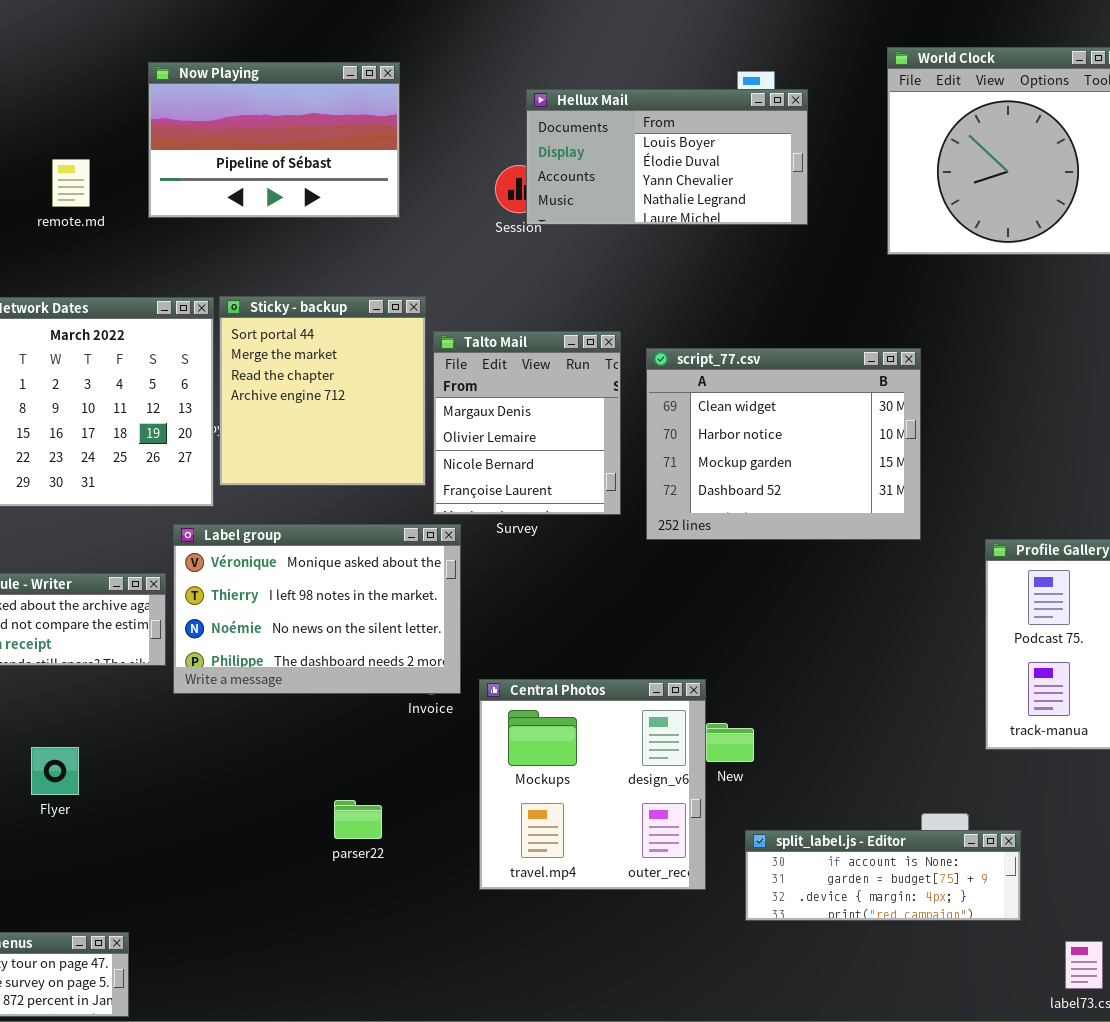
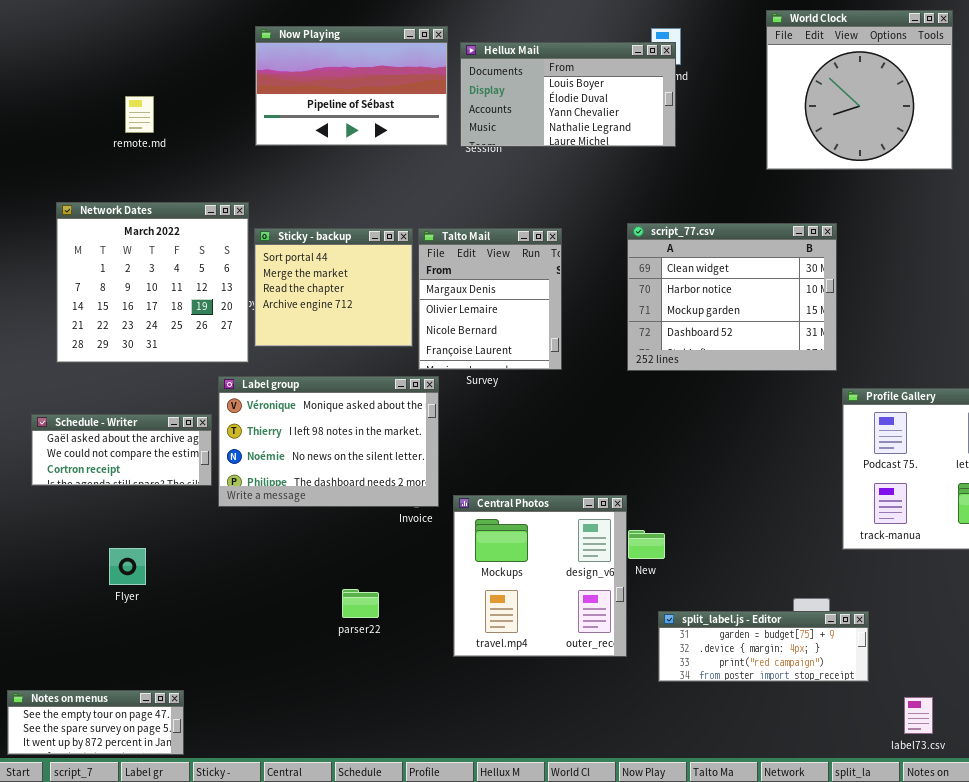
Now Playing: [148,62,400,218] -> [255,26,448,146], moved
Hellux Mail: [526,89,808,225] -> [460,42,676,147], moved
Sticky - backup: [219,296,426,486] -> [254,228,413,347], resized
script_77.csv: [646,348,921,540] -> [627,223,837,371], moved
split_label.js - Editor: [745,830,1021,921] -> [658,611,869,682], scrolled down 1 row

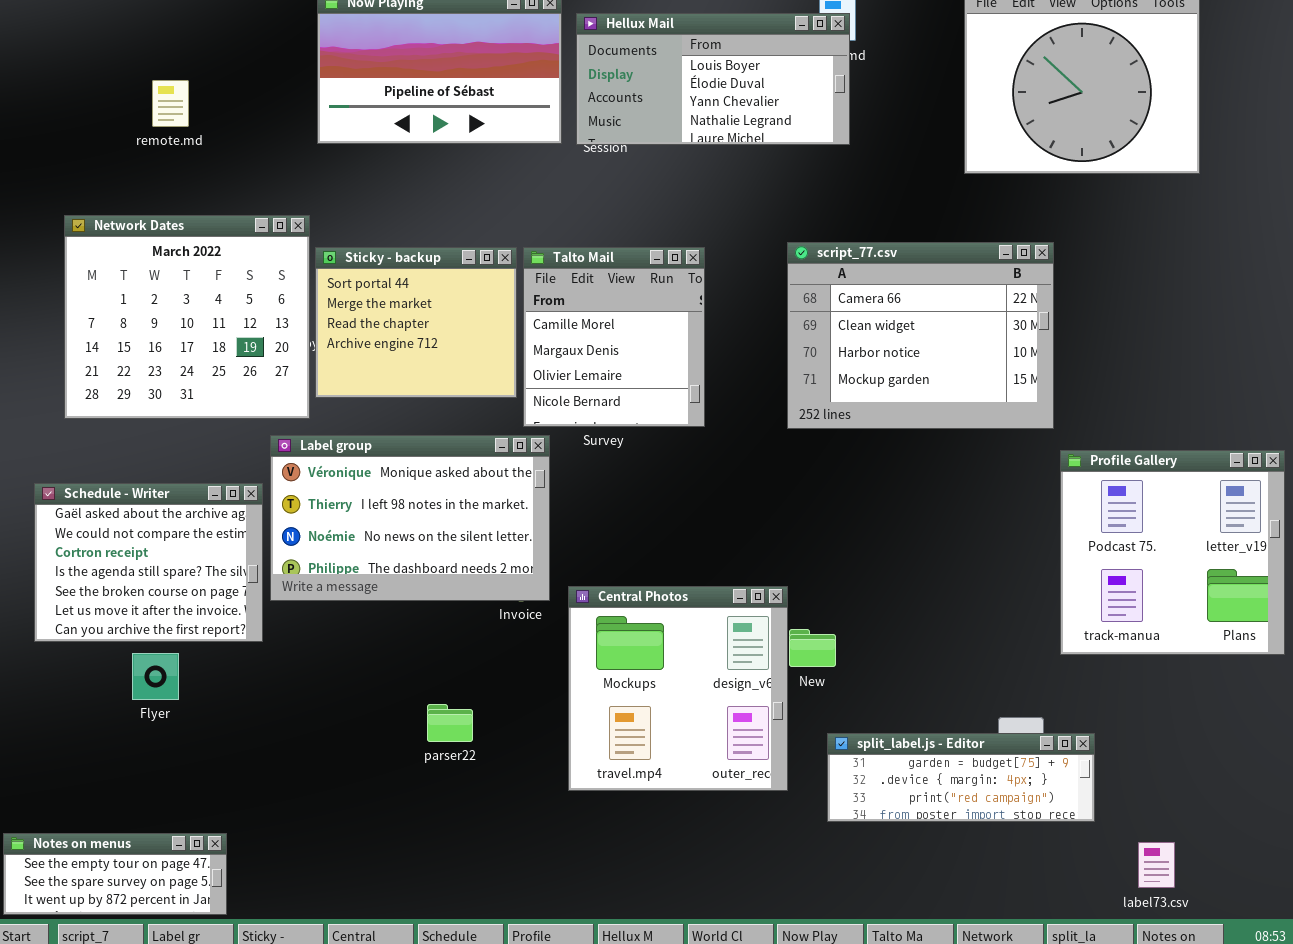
script_77.csv: [627,223,837,371] -> [787,242,1054,429], scrolled up 1 row
Talto Mail: [418,228,562,370] -> [523,247,705,427], scrolled up 1 row
Schedule - Writer: [31,414,212,486] -> [34,483,263,642], resized

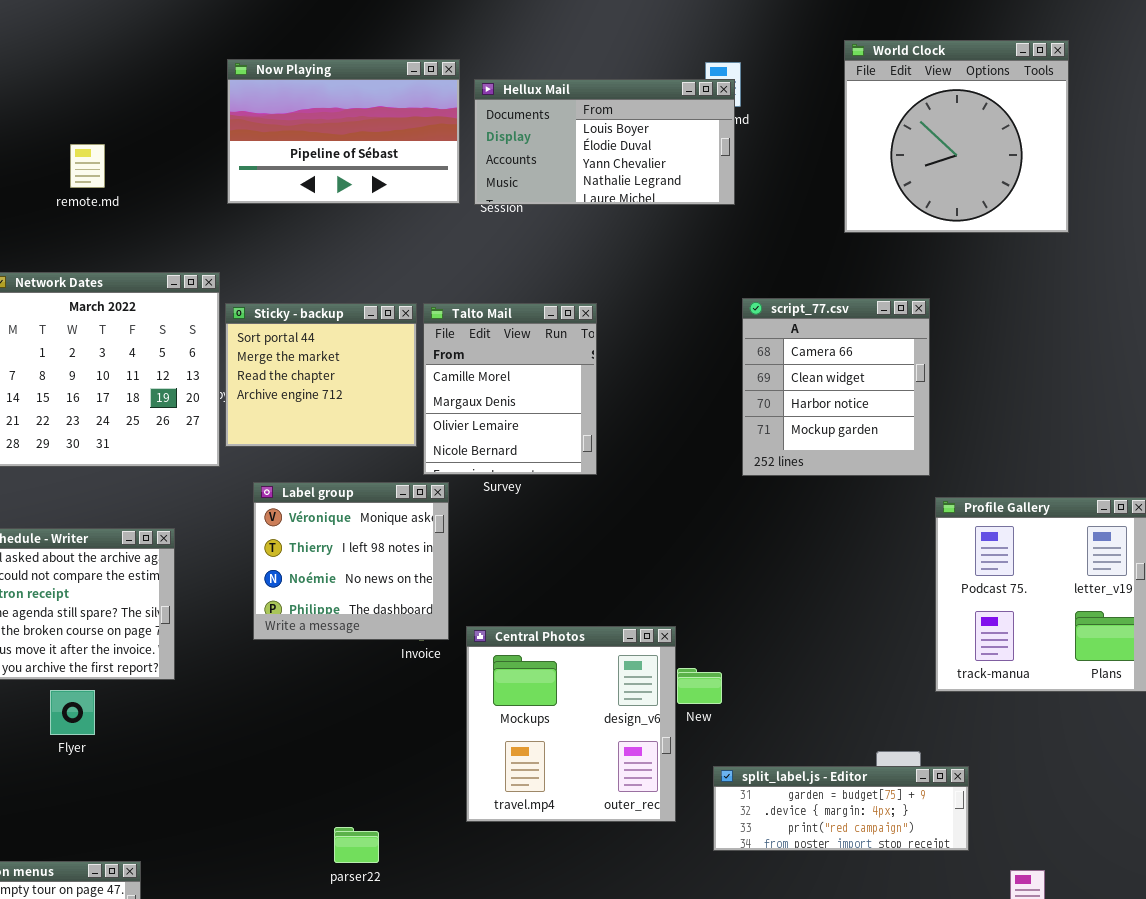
script_77.csv: [787,242,1054,429] -> [742,298,930,476], resized
Label group: [270,435,550,601] -> [253,482,449,640], resized
parser22: [427,704,473,742] -> [334,827,379,863], moved

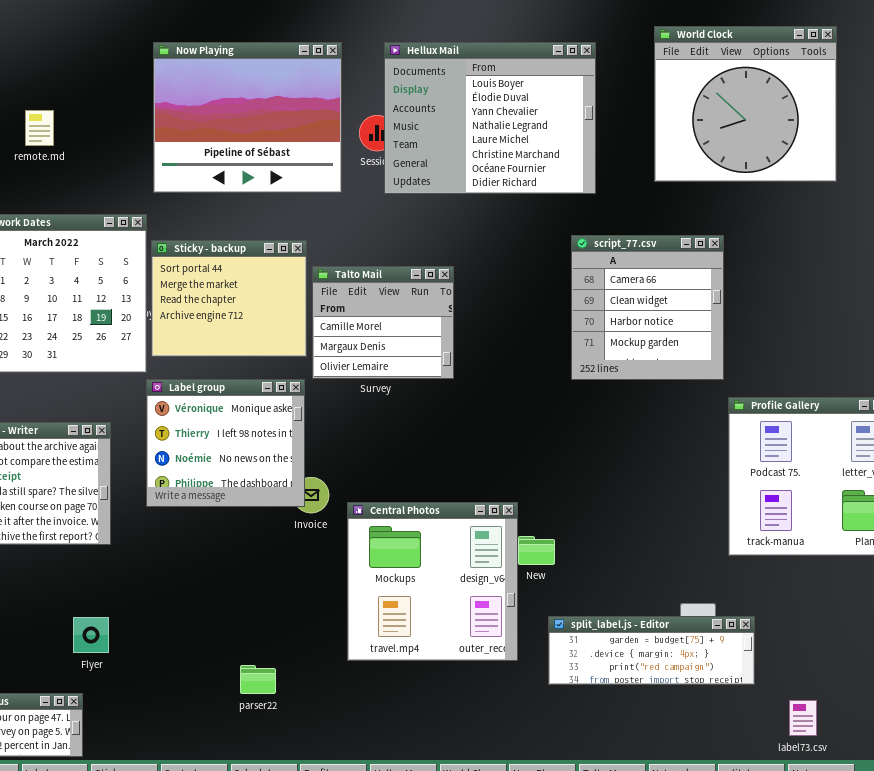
Now Playing: [227,59,460,204] -> [153,42,342,193], resized
Hellux Mail: [474,79,735,205] -> [384,42,596,194], moved, resized
Talto Mail: [423,303,597,475] -> [312,266,454,379], resized
Label group: [253,482,449,640] -> [146,379,305,507], moved
Flyer: [50,690,95,735] -> [73,617,109,653], moved

